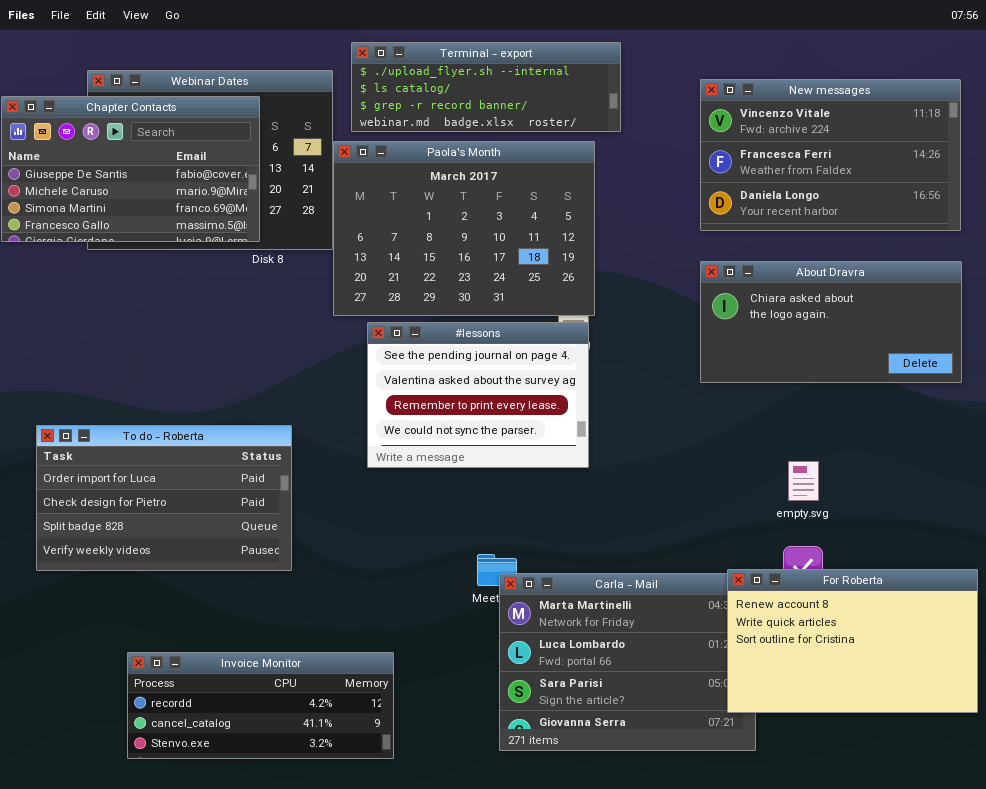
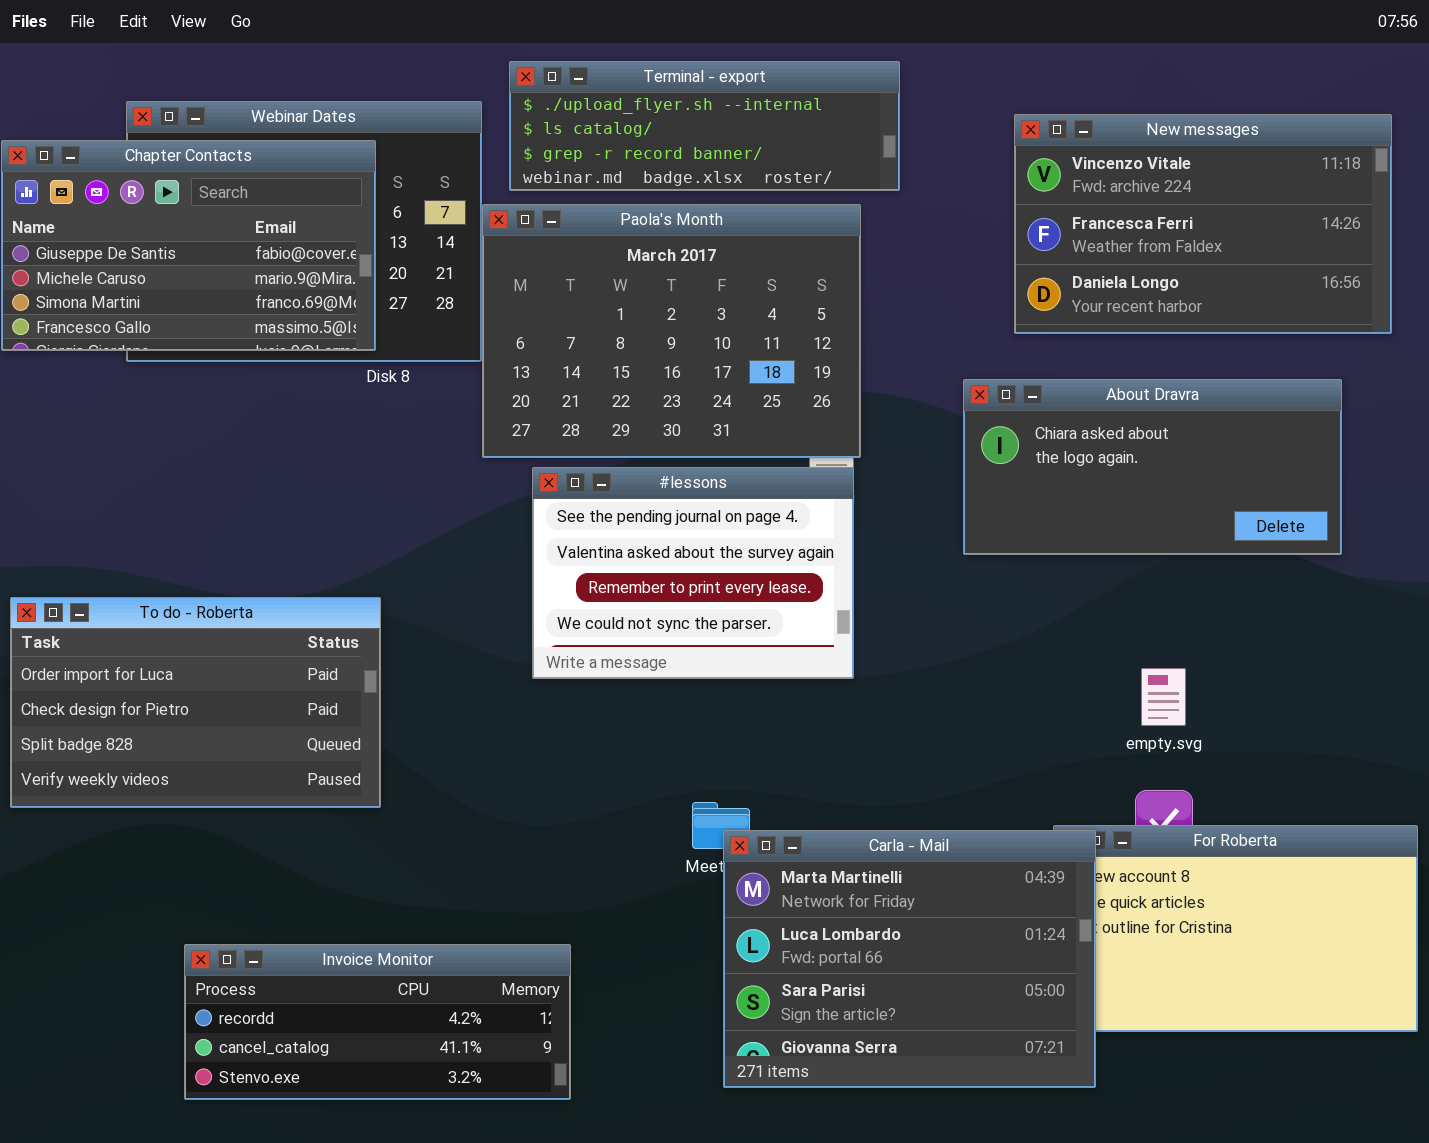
About Dravra: [700,261,962,383] -> [963,379,1342,555], moved
To do - Roberta: [36,425,292,571] -> [10,597,381,808], moved
Carla - Mail: [499,573,756,751] -> [723,830,1096,1088], raised

